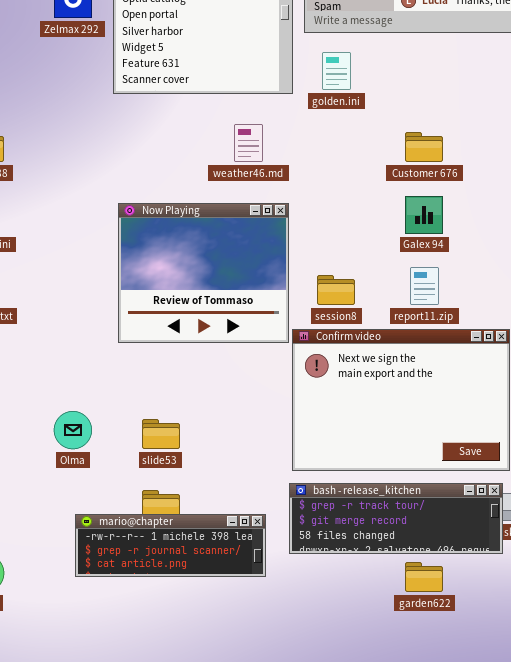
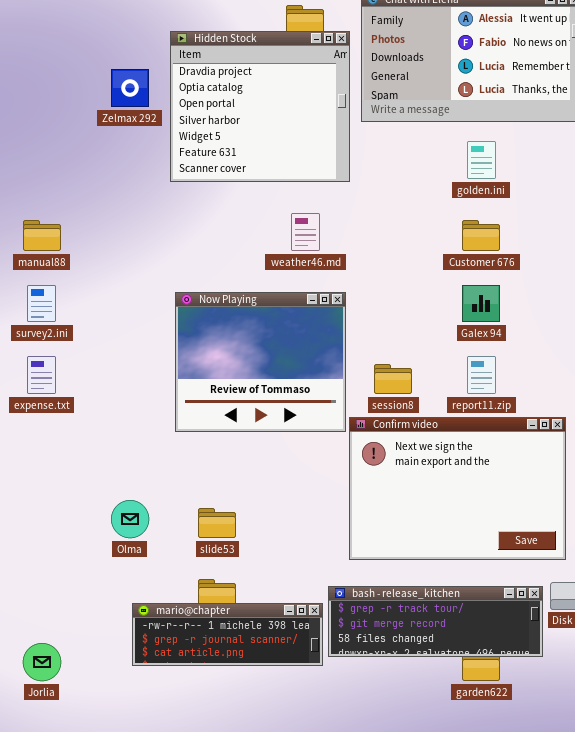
golden.ini: [322,52,351,90] -> [467,141,496,179], moved
bash - release_kitchen: [289,483,503,554] -> [328,586,543,657], moved

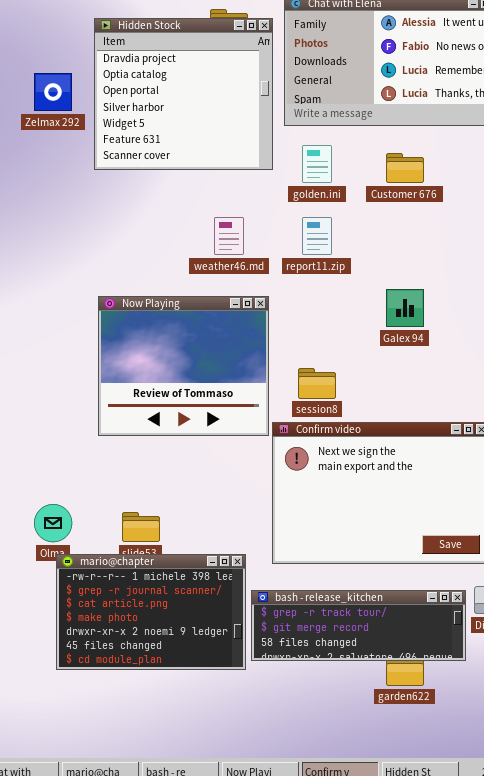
Hidden Stock: [170,31,350,182] -> [94,18,273,170], moved
golden.ini: [467,141,496,179] -> [302,145,332,183], moved
Customer 676: [462,220,500,251] -> [386,153,424,183], moved
report11.zip: [467,356,496,394] -> [302,217,332,255], moved
mario@chapter: [132,603,323,666] -> [56,554,246,670], resized

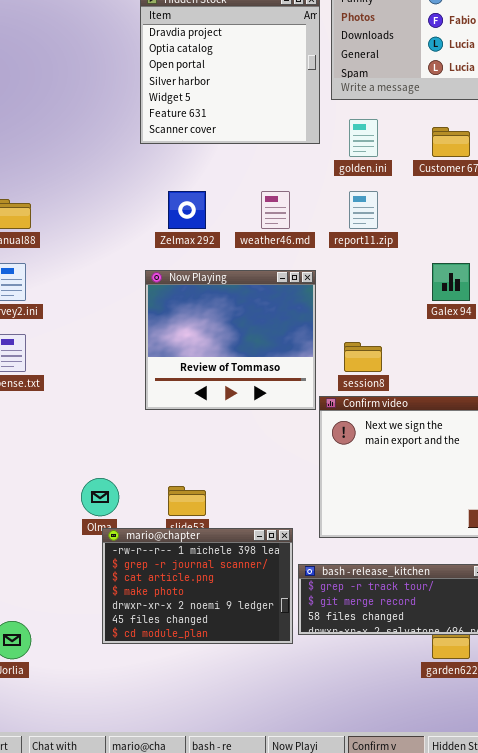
Zelmax 292: [34,73,72,111] -> [168,191,206,229], moved

